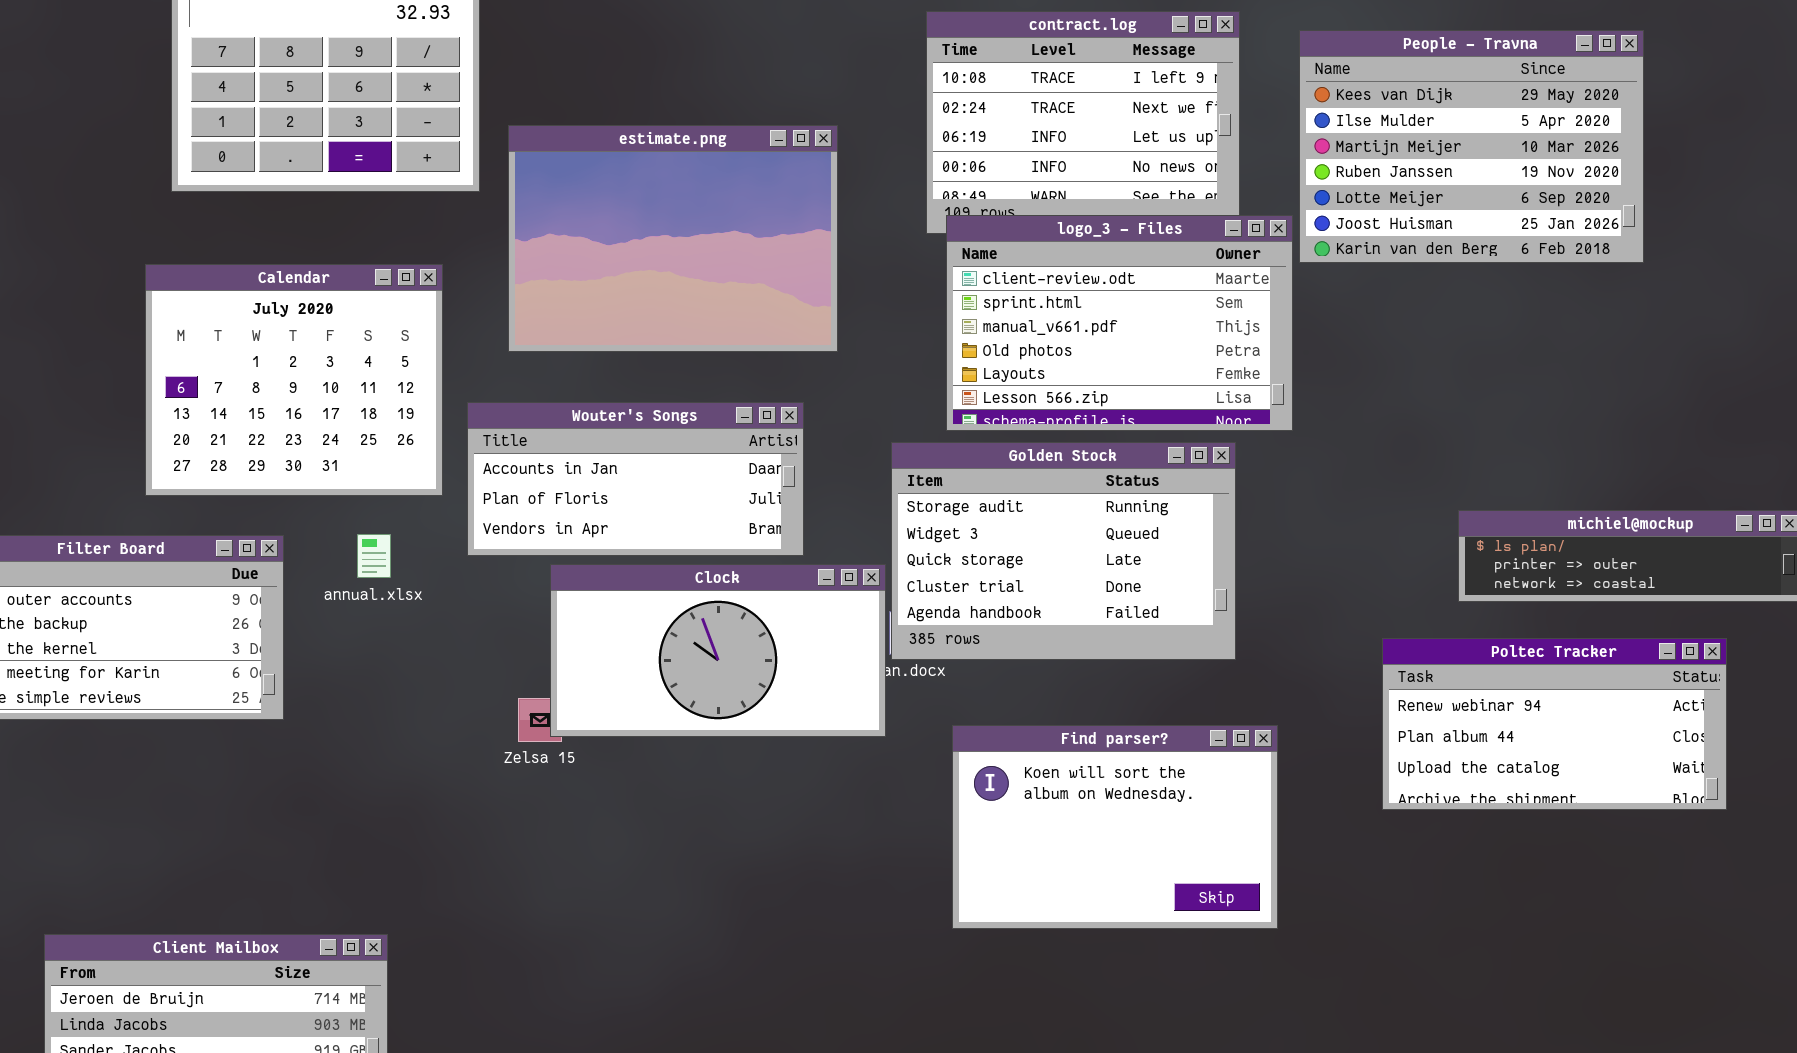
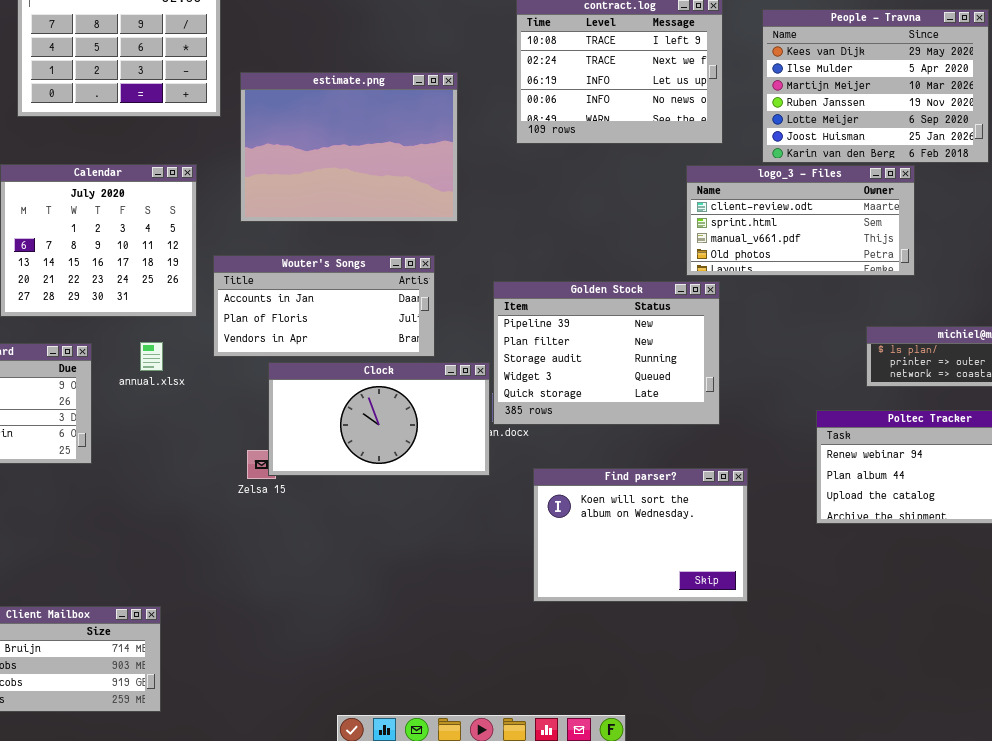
logo_3 - Files: [946,215,1293,431] -> [686,165,915,276], moved, resized
Golden Stock: [891,442,1236,660] -> [493,281,720,425], scrolled up 2 rows

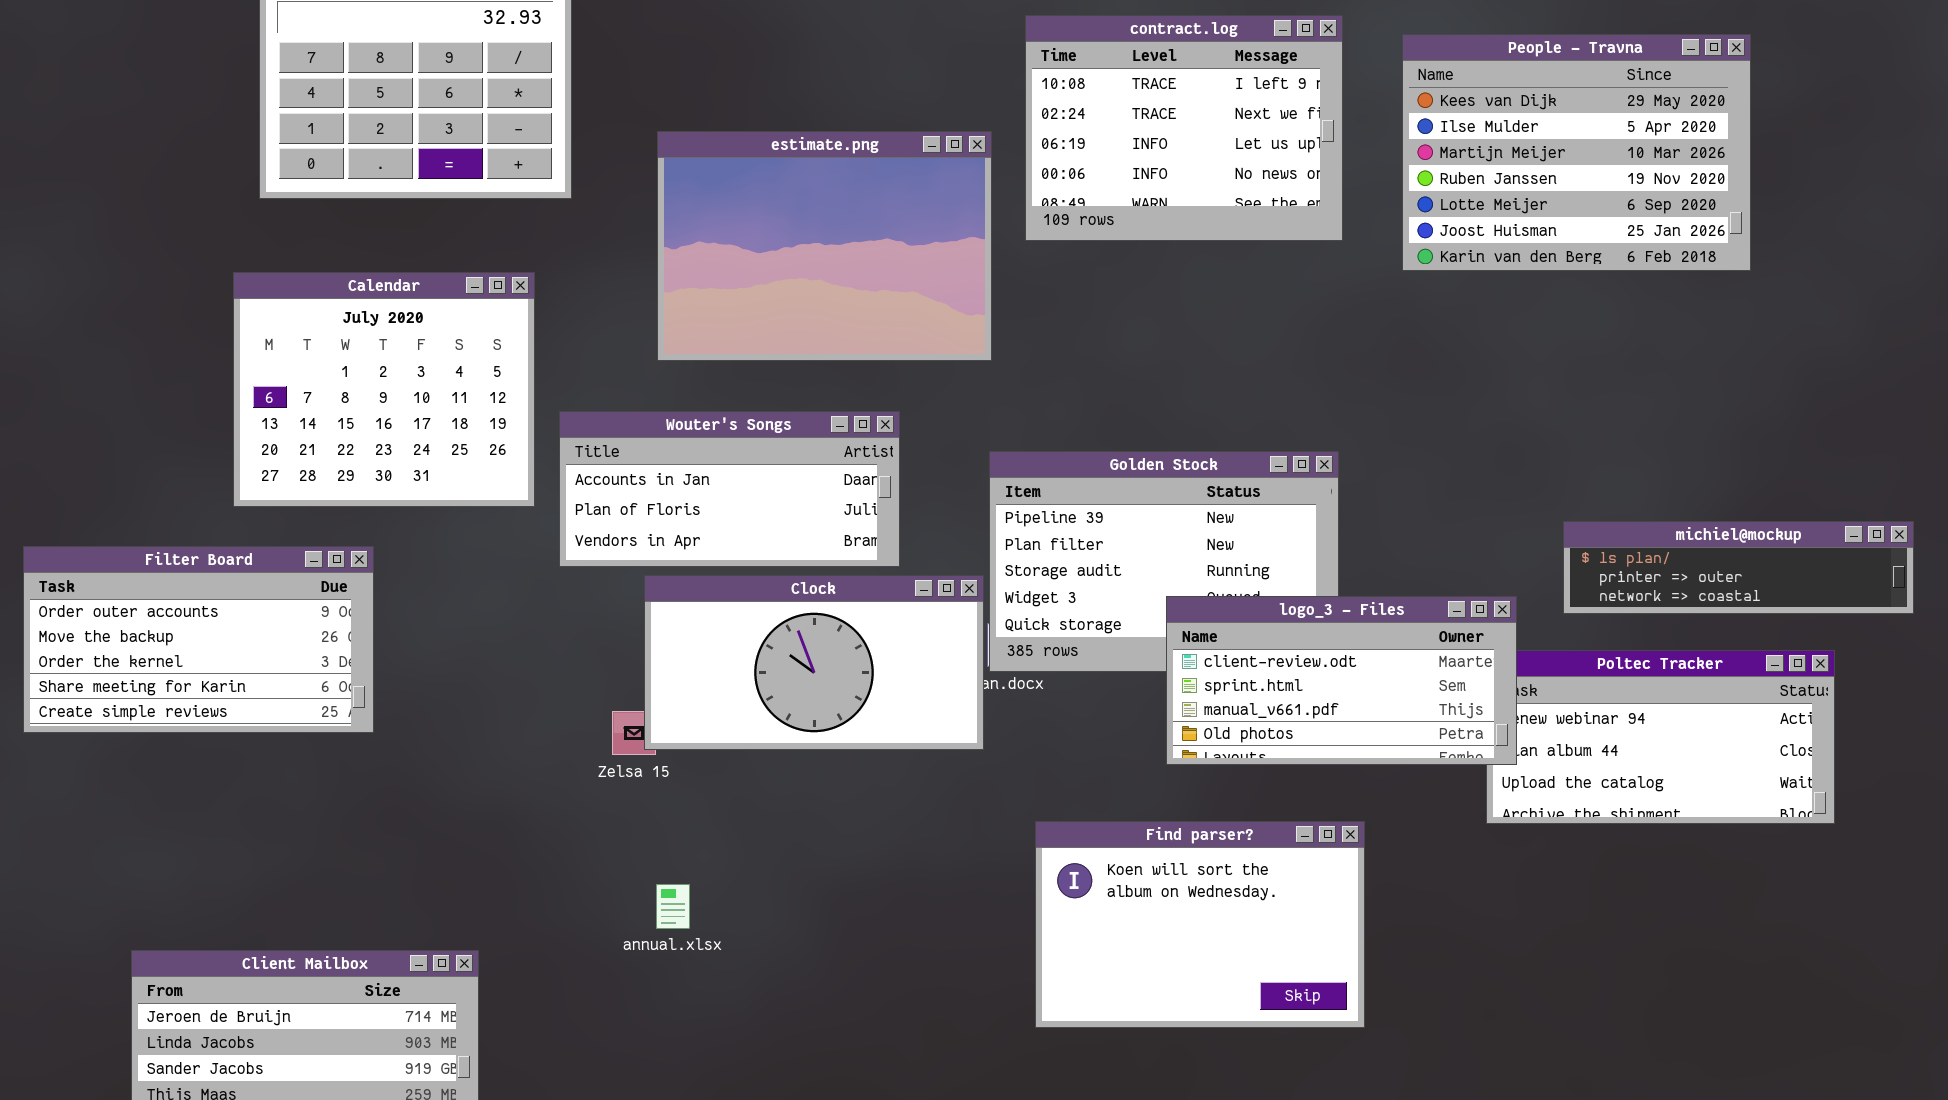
estimate.png: [240,72,458,222] -> [657,131,992,361], moved
logo_3 - Files: [686,165,915,276] -> [1166,596,1517,765], moved
annual.xlsx: [140,342,163,371] -> [656,884,690,929], moved
Find parser?: [533,468,748,602] -> [1035,821,1365,1028], moved

